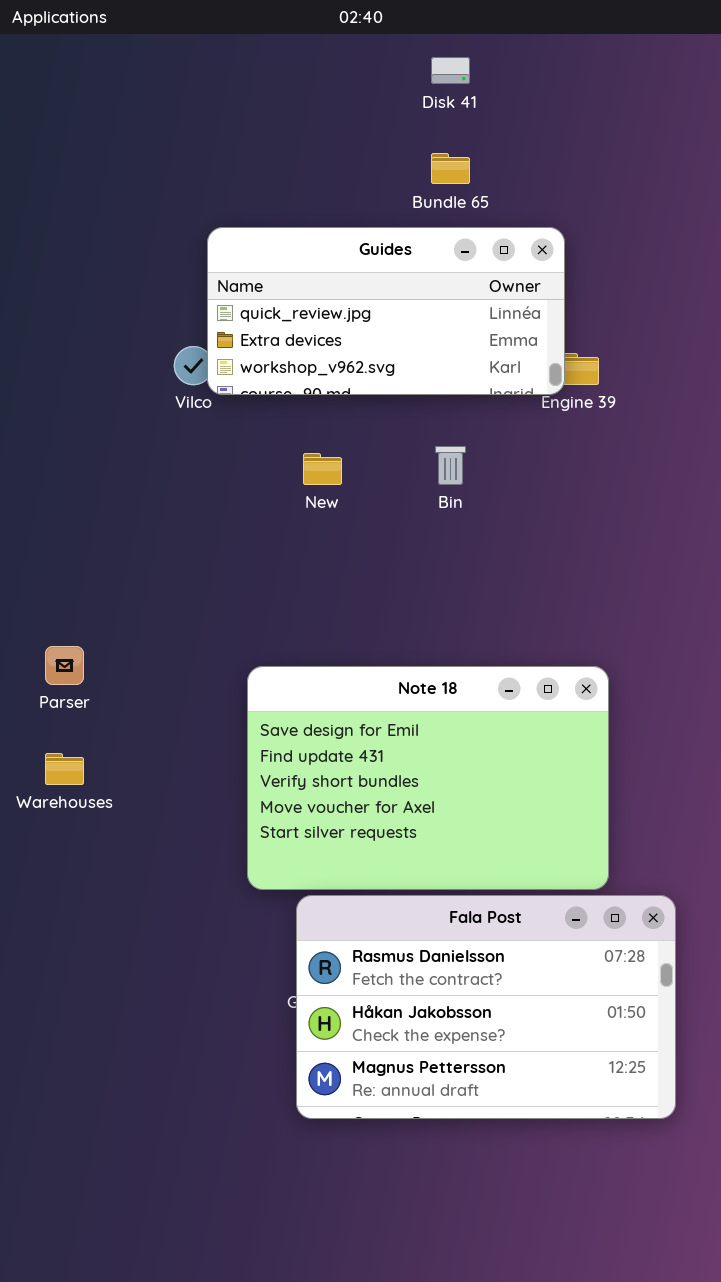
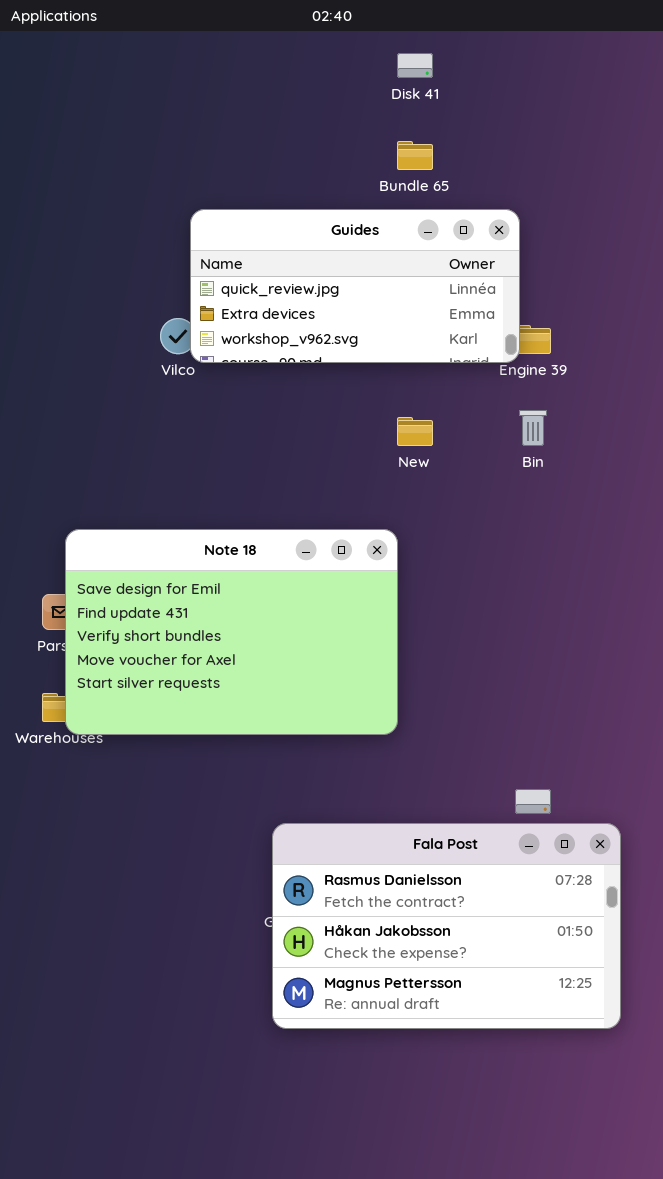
Bin: [435,446,466,485] -> [519,410,547,446], moved
New: [303,453,342,485] -> [397,417,433,446], moved
Note 18: [247,666,609,890] -> [65,529,398,735], moved

